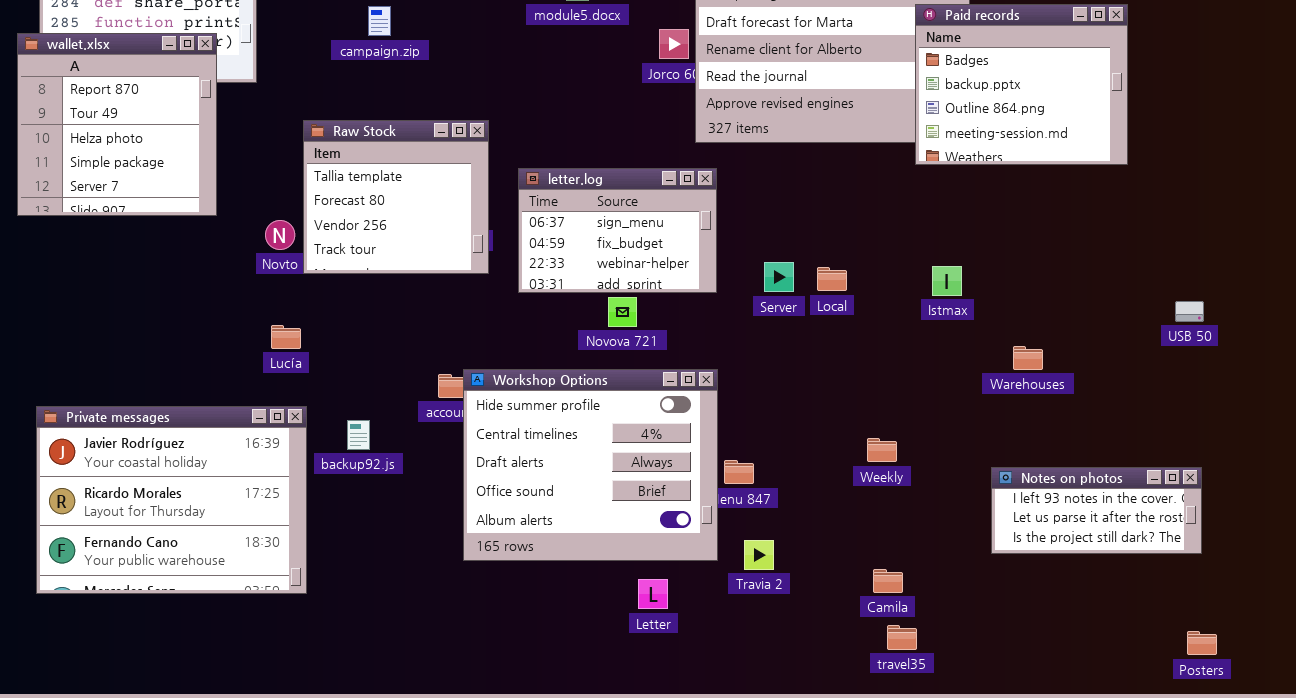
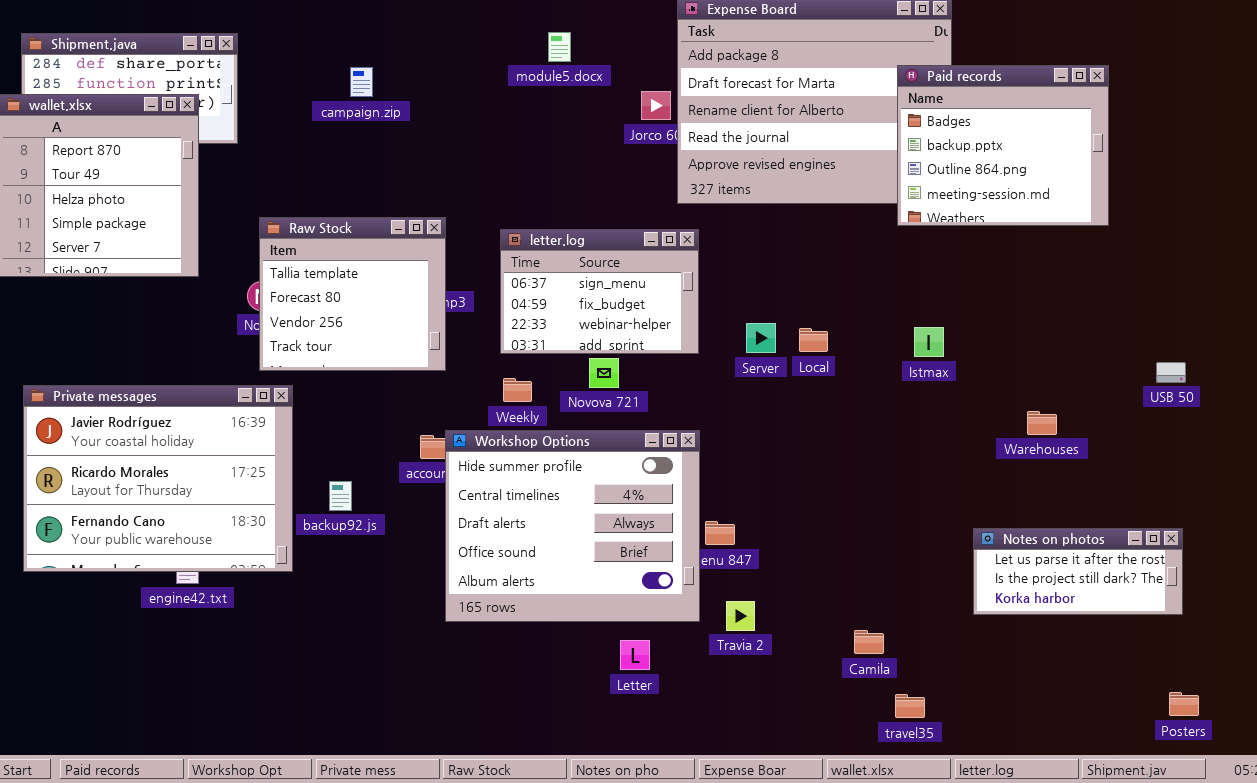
Raw Stock: [303,120,489,274] -> [259,217,446,371], moved
Warehouses: [1013,346,1043,370] -> [1027,411,1057,435], moved
Private messages: [36,406,307,594] -> [23,385,293,572], moved
Weekly: [867,438,897,462] -> [503,378,532,402], moved
Notes on photos: [991,467,1202,554] -> [973,528,1183,615], scrolled down 1 row
travel35: [887,625,917,650] -> [895,694,925,718], moved

